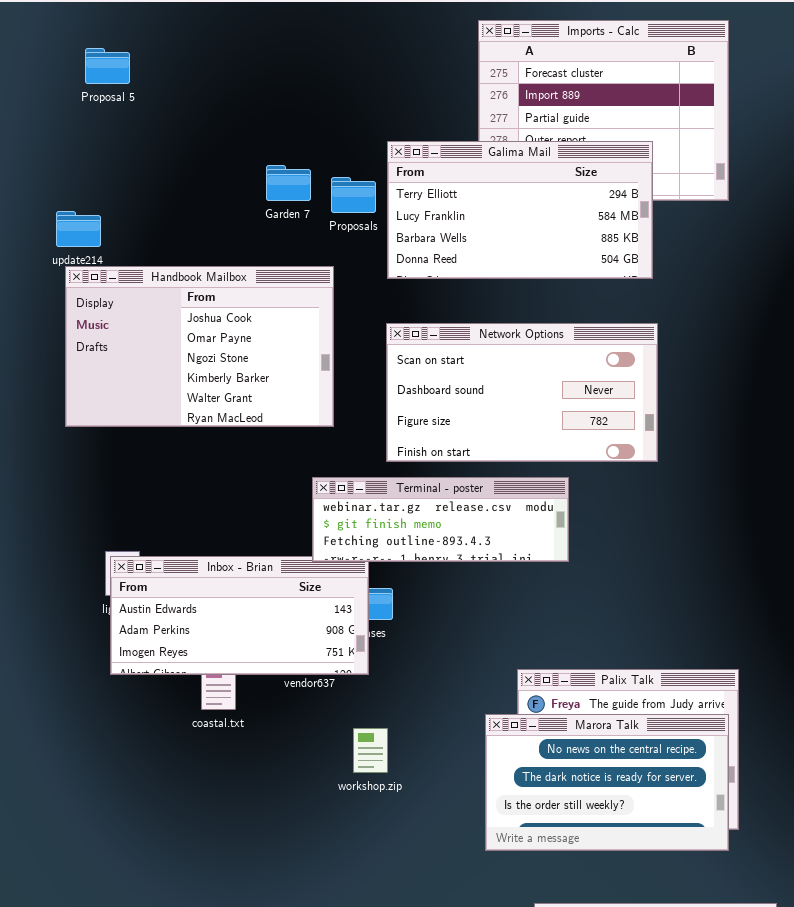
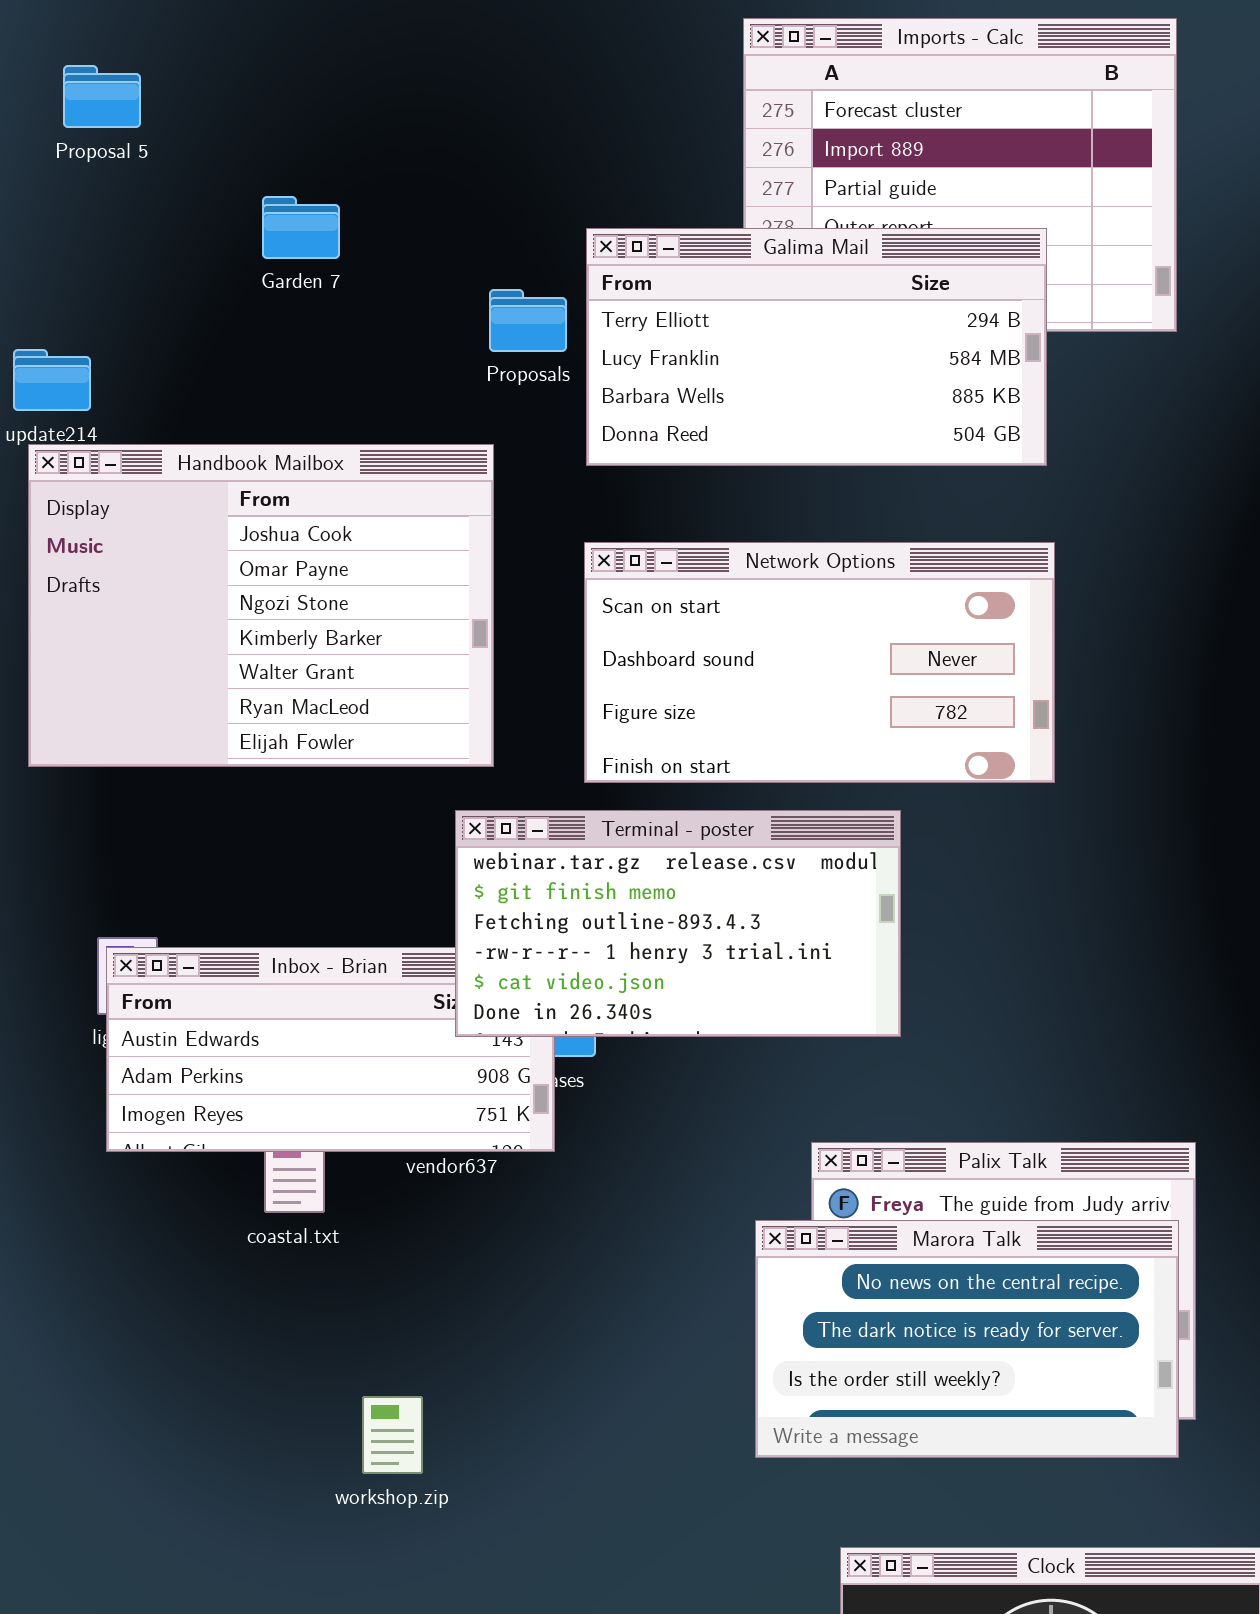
Garden 7: [266,165,311,201] -> [262,196,340,259], moved
Handbook Mailbox: [65,266,334,427] -> [28,444,494,767], resized
Terminal - poster: [312,477,569,562] -> [455,810,901,1037], resized
workshop.zip: [353,728,388,773] -> [362,1396,423,1474], moved

